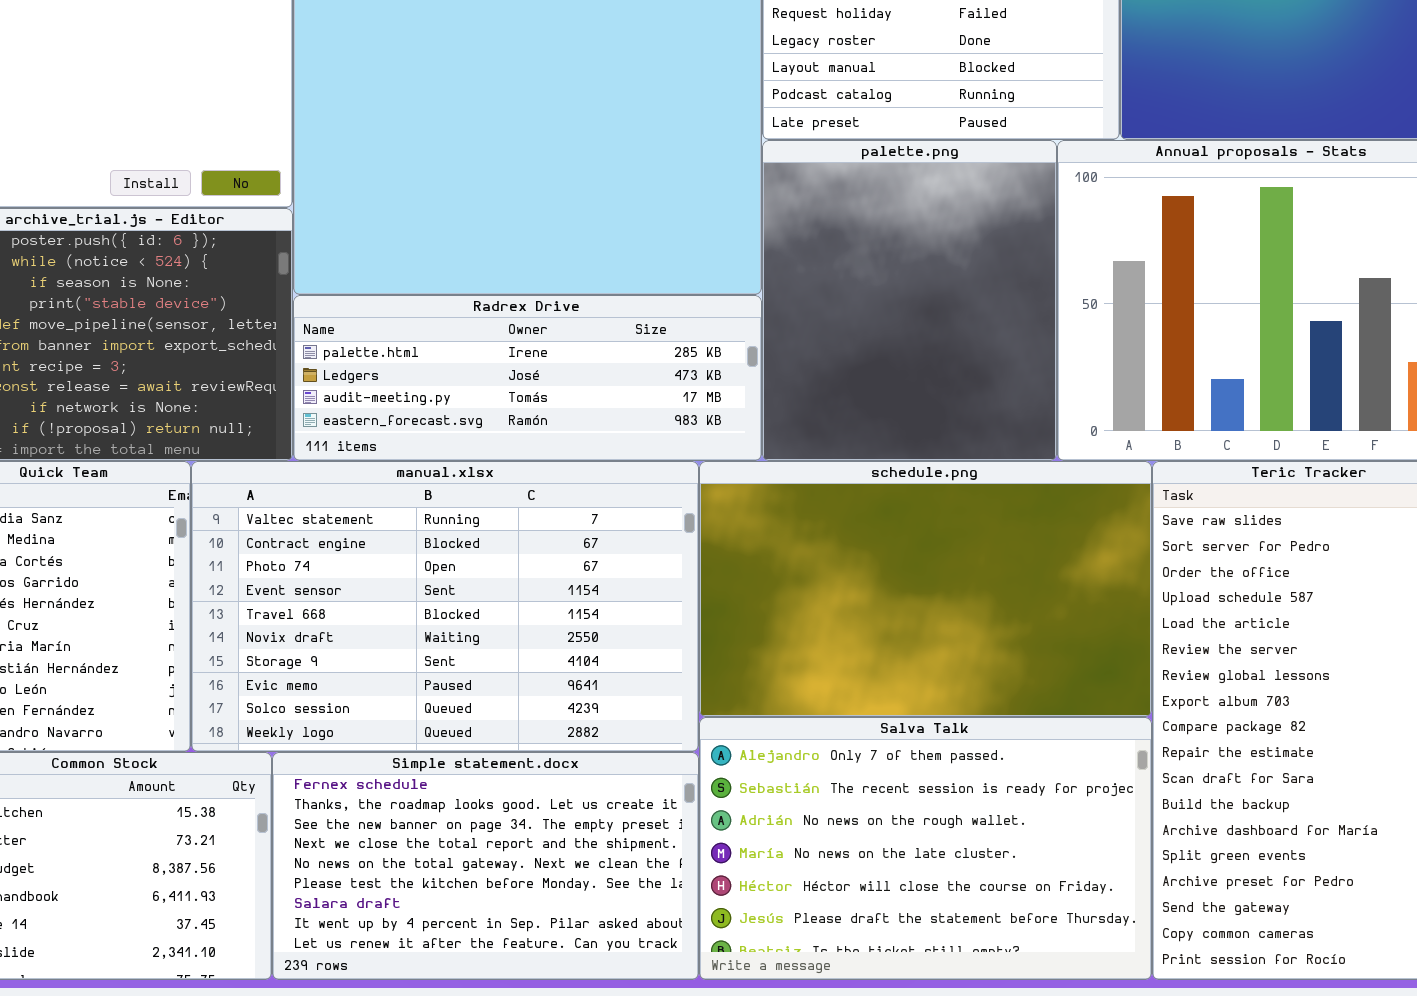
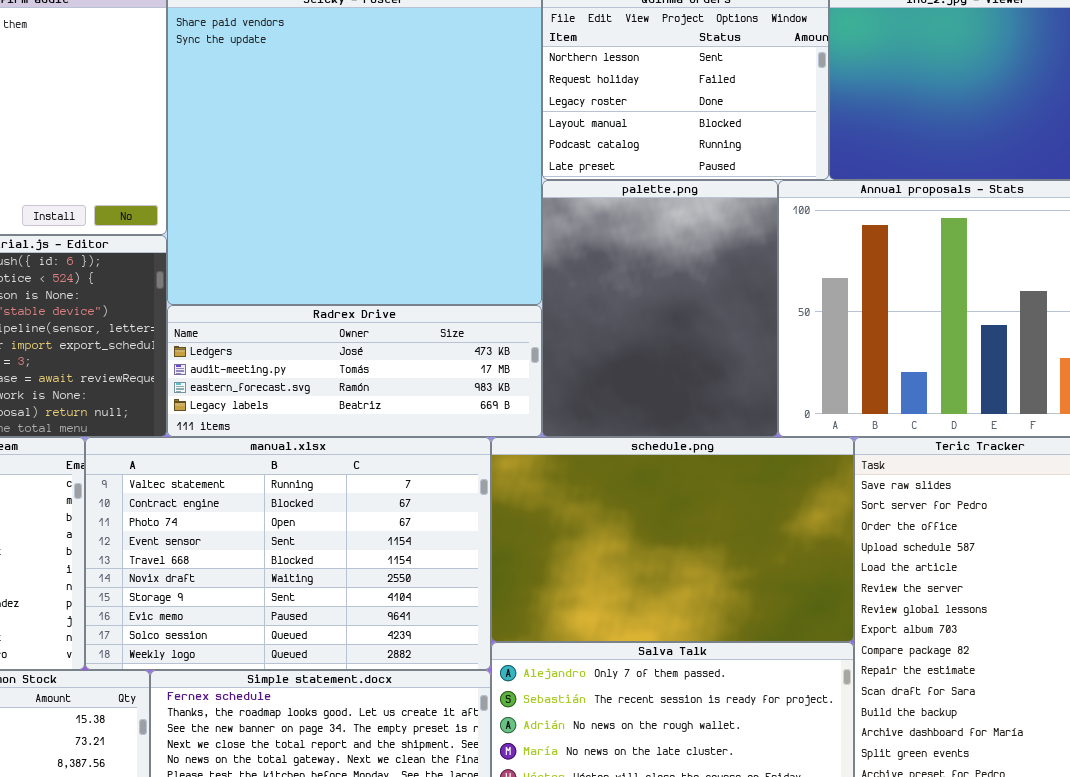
Radrex Drive: [293,295,762,461] -> [167,305,542,437], scrolled down 1 row

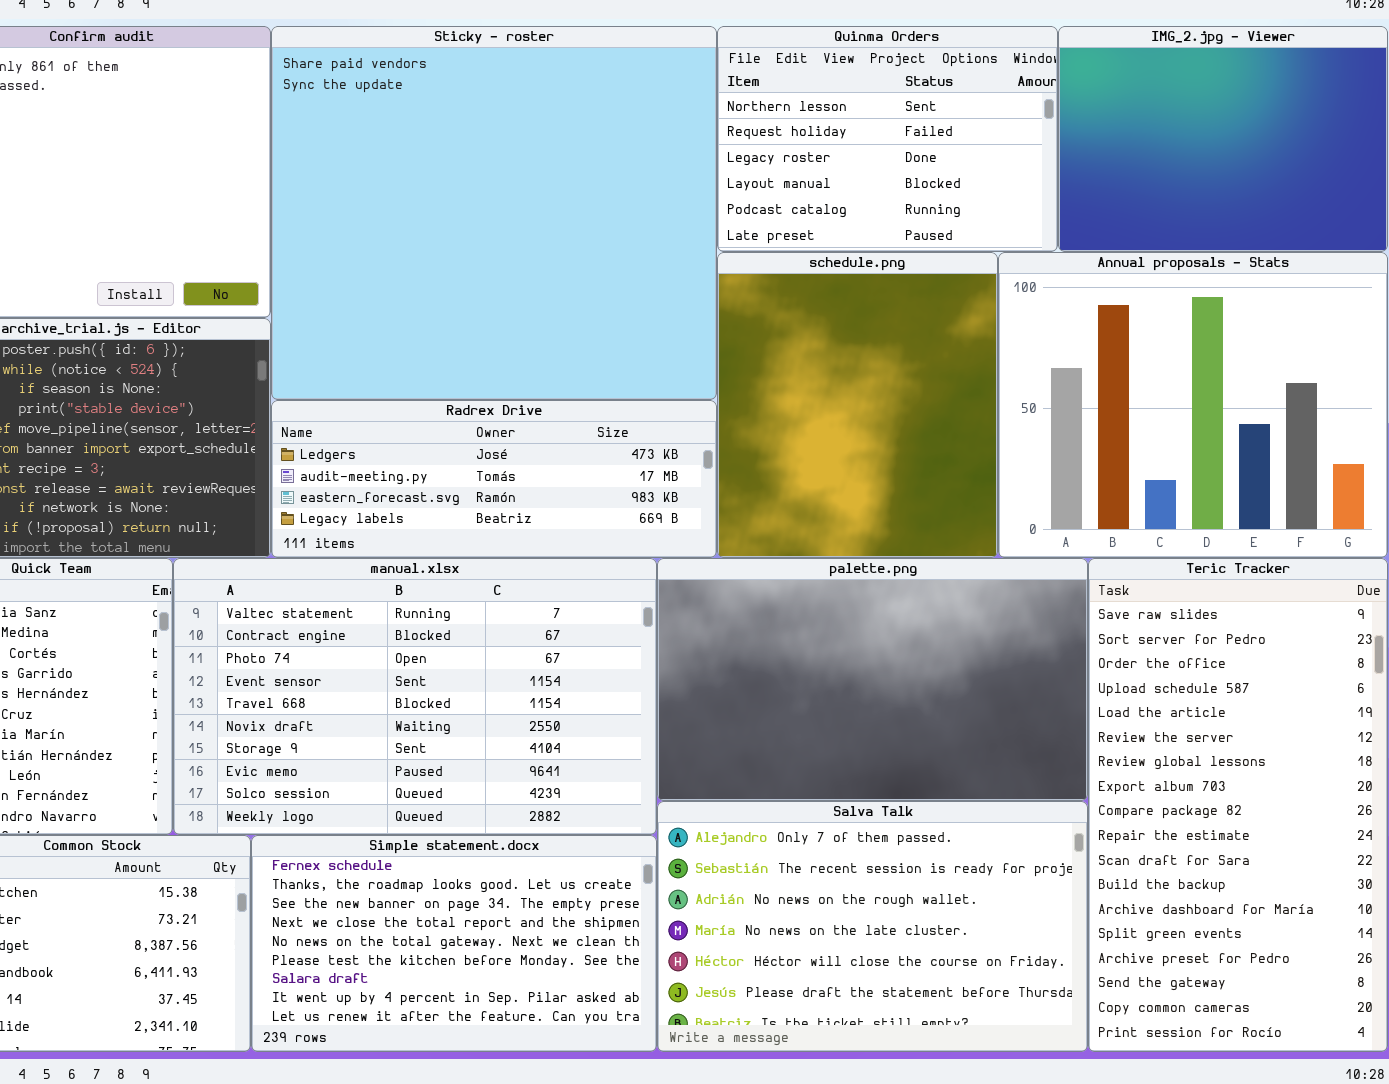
palette.png: [542,180,778,437] -> [657,558,1088,801], moved, resized
schedule.png: [491,437,854,642] -> [717,252,998,558], moved, resized

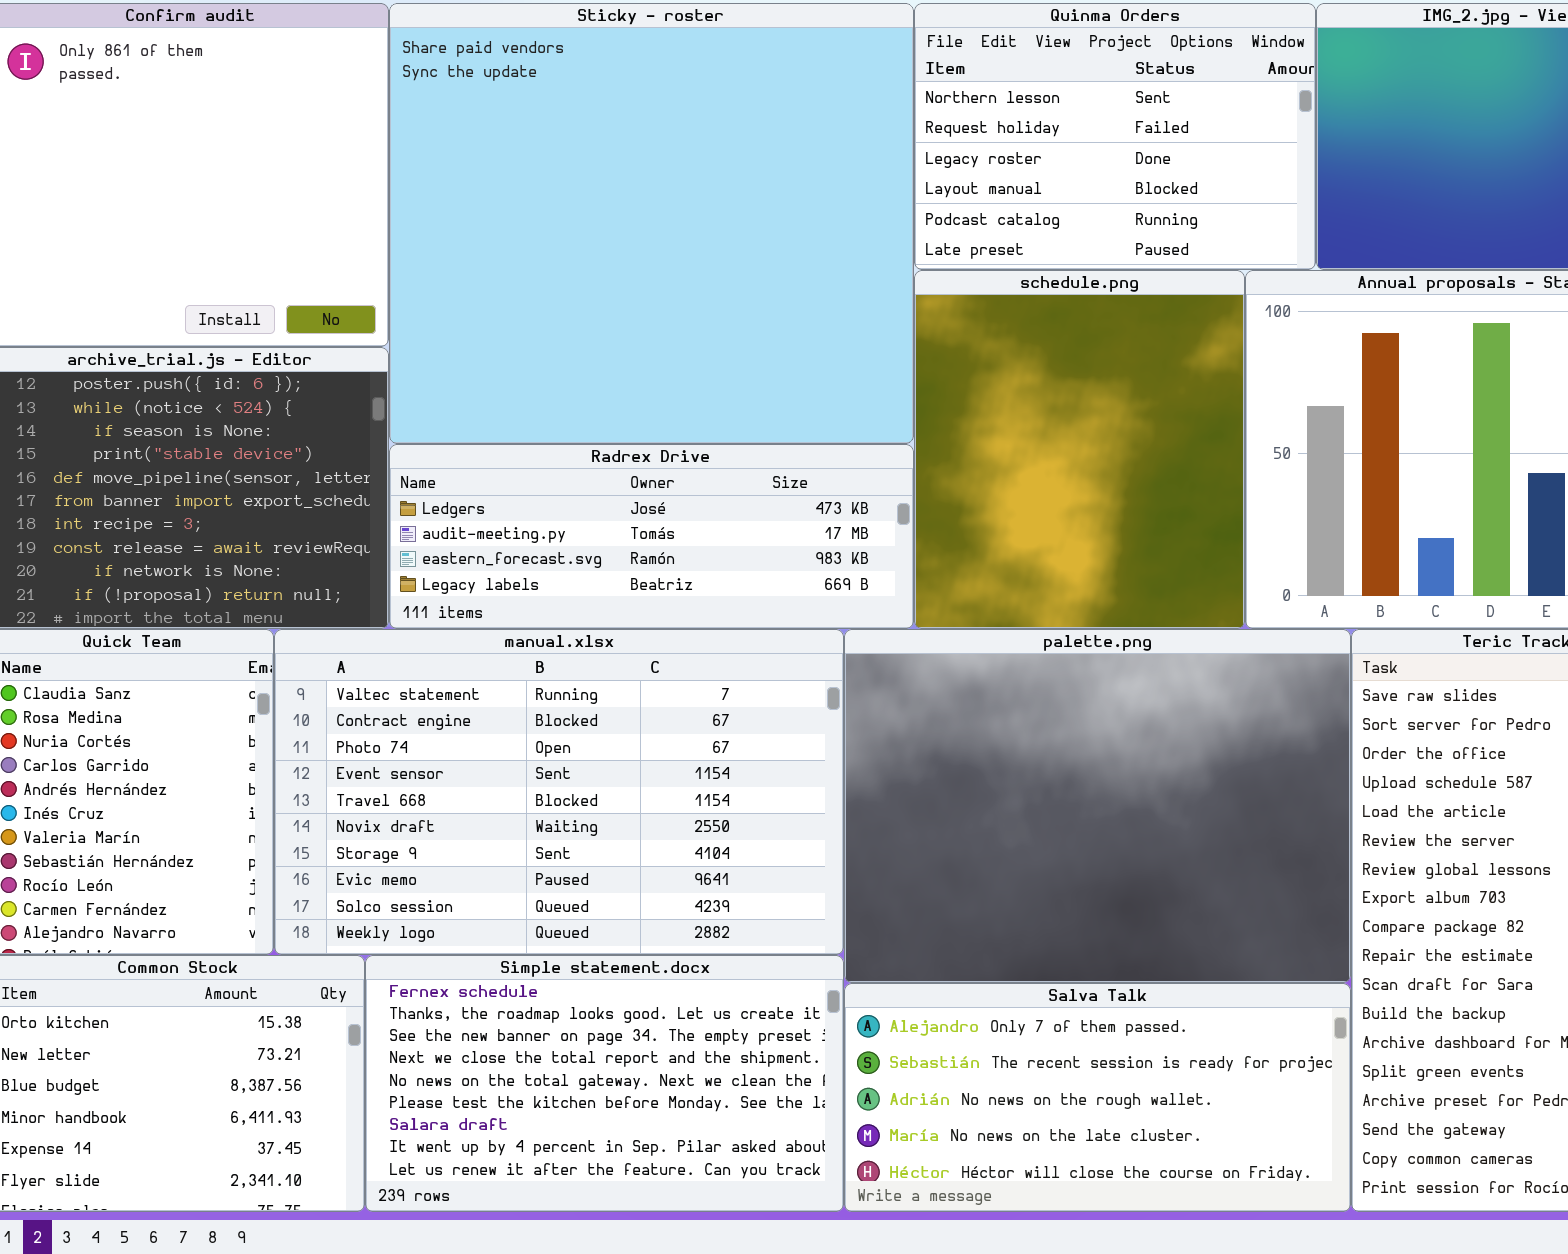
palette.png: [657,558,1088,801] -> [844,629,1351,983], resized
Salva Talk: [657,801,1088,1052] -> [844,983,1351,1212], resized

